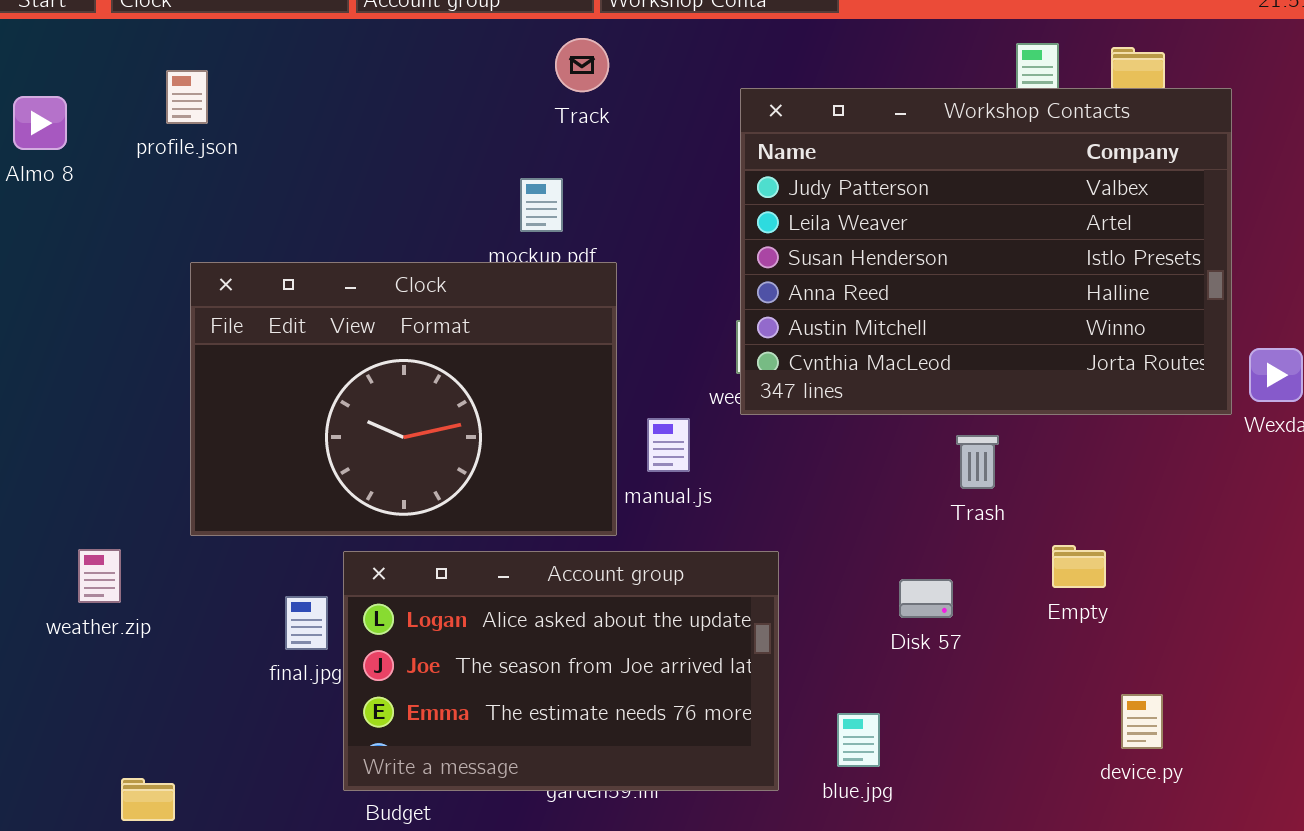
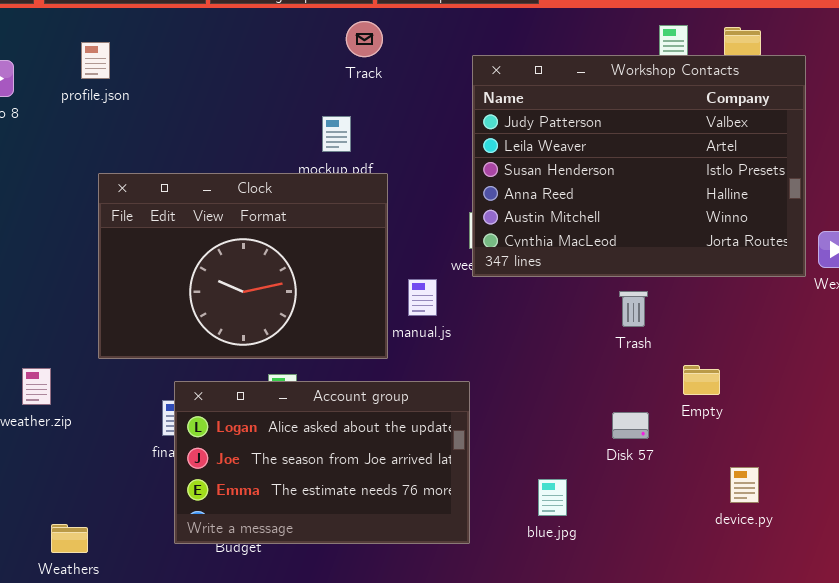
Account group: [343,551,779,791] -> [174,381,470,544], moved
Disk 57: [899,579,953,618] -> [612,412,649,439], moved

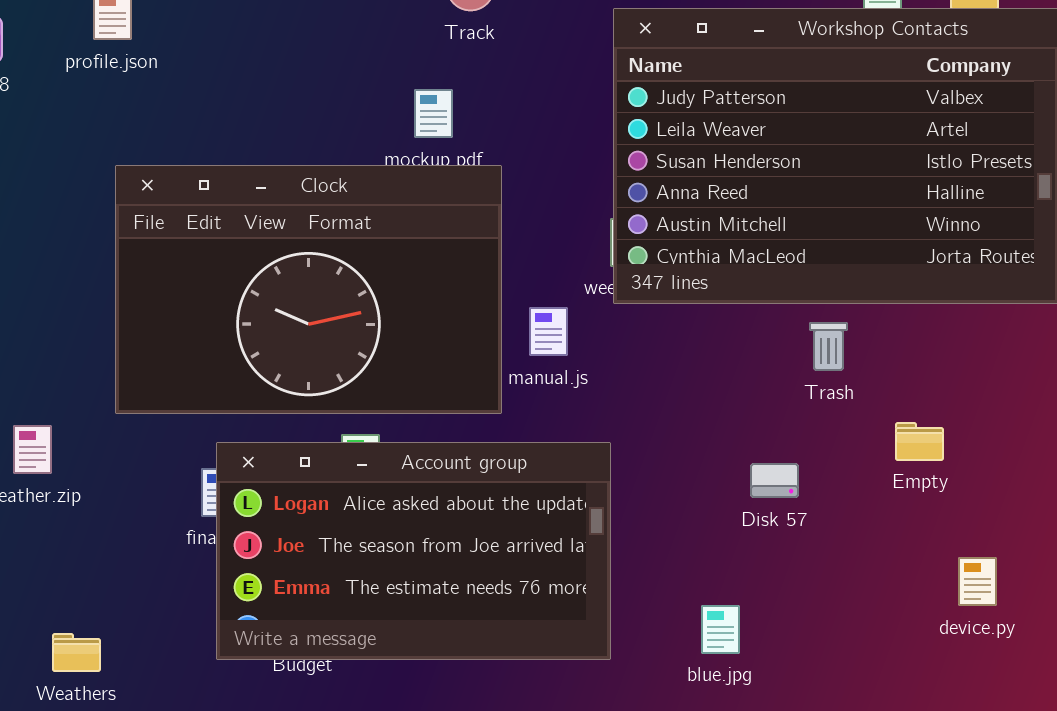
Disk 57: [612,412,649,439] -> [750,463,799,498], moved
blue.jpg: [538,479,567,516] -> [701,605,740,654], moved

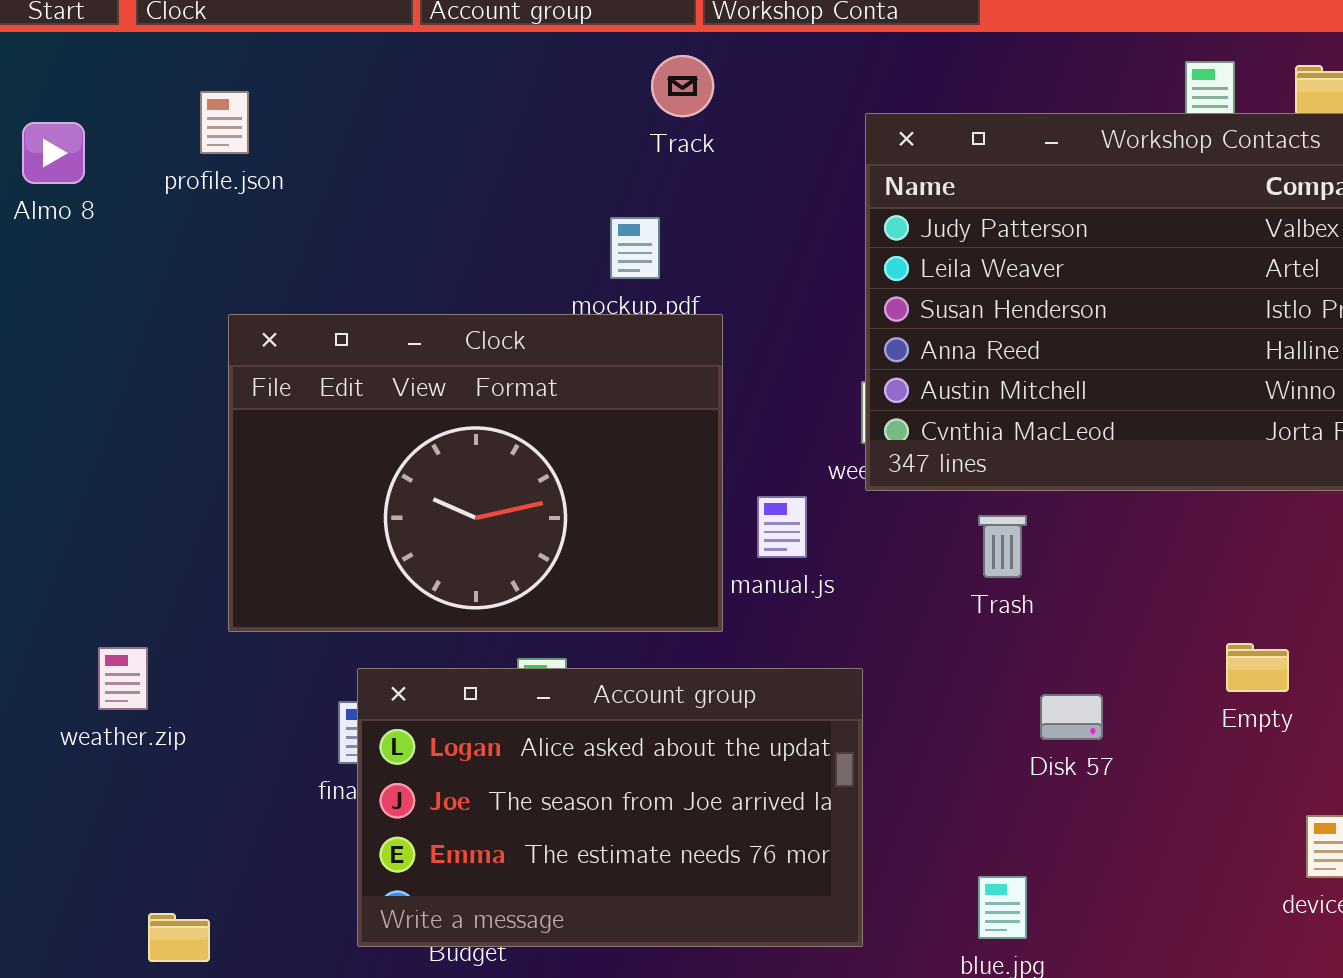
Trash: [809,322,848,371] -> [978,515,1027,578], moved

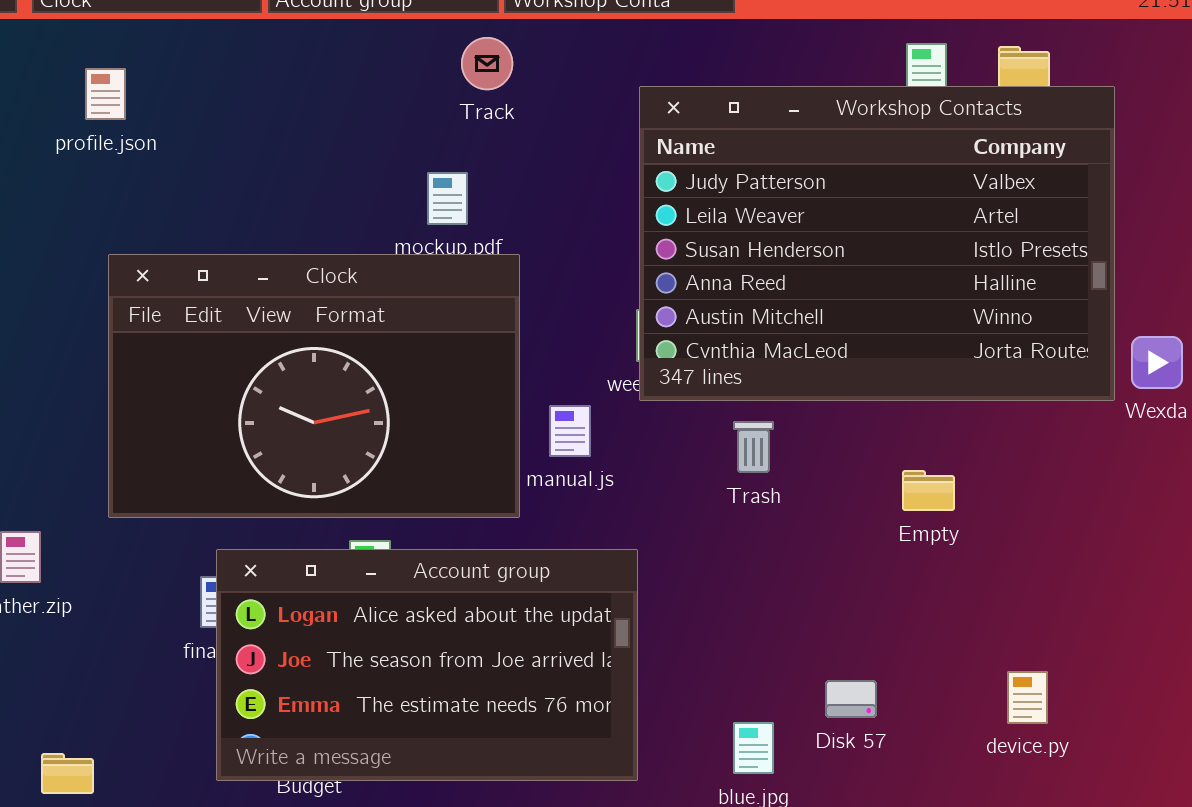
Empty: [1226,643,1289,692] -> [902,470,955,511], moved
Disk 57: [1040,694,1103,740] -> [825,680,877,718], moved

